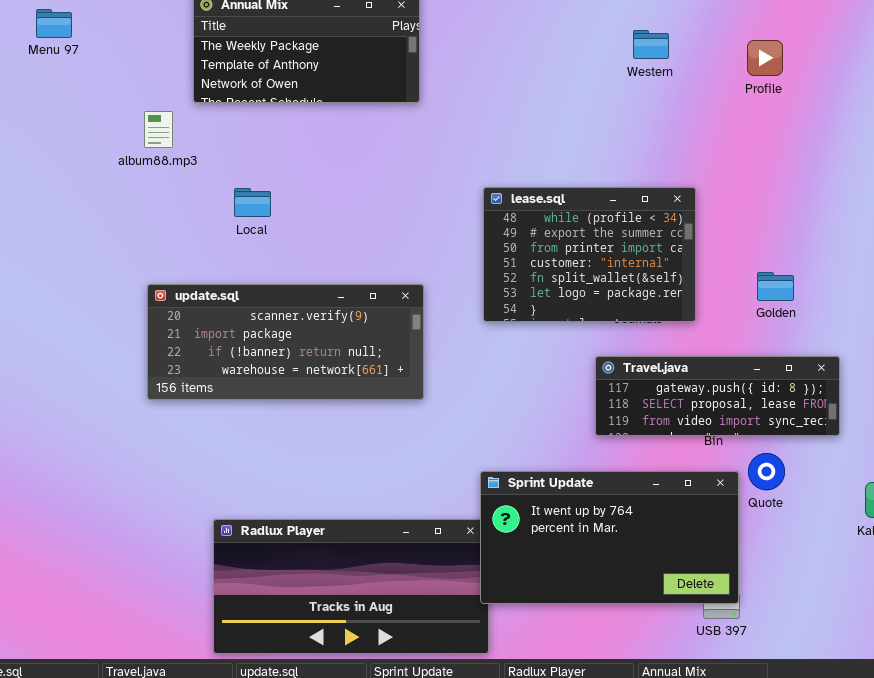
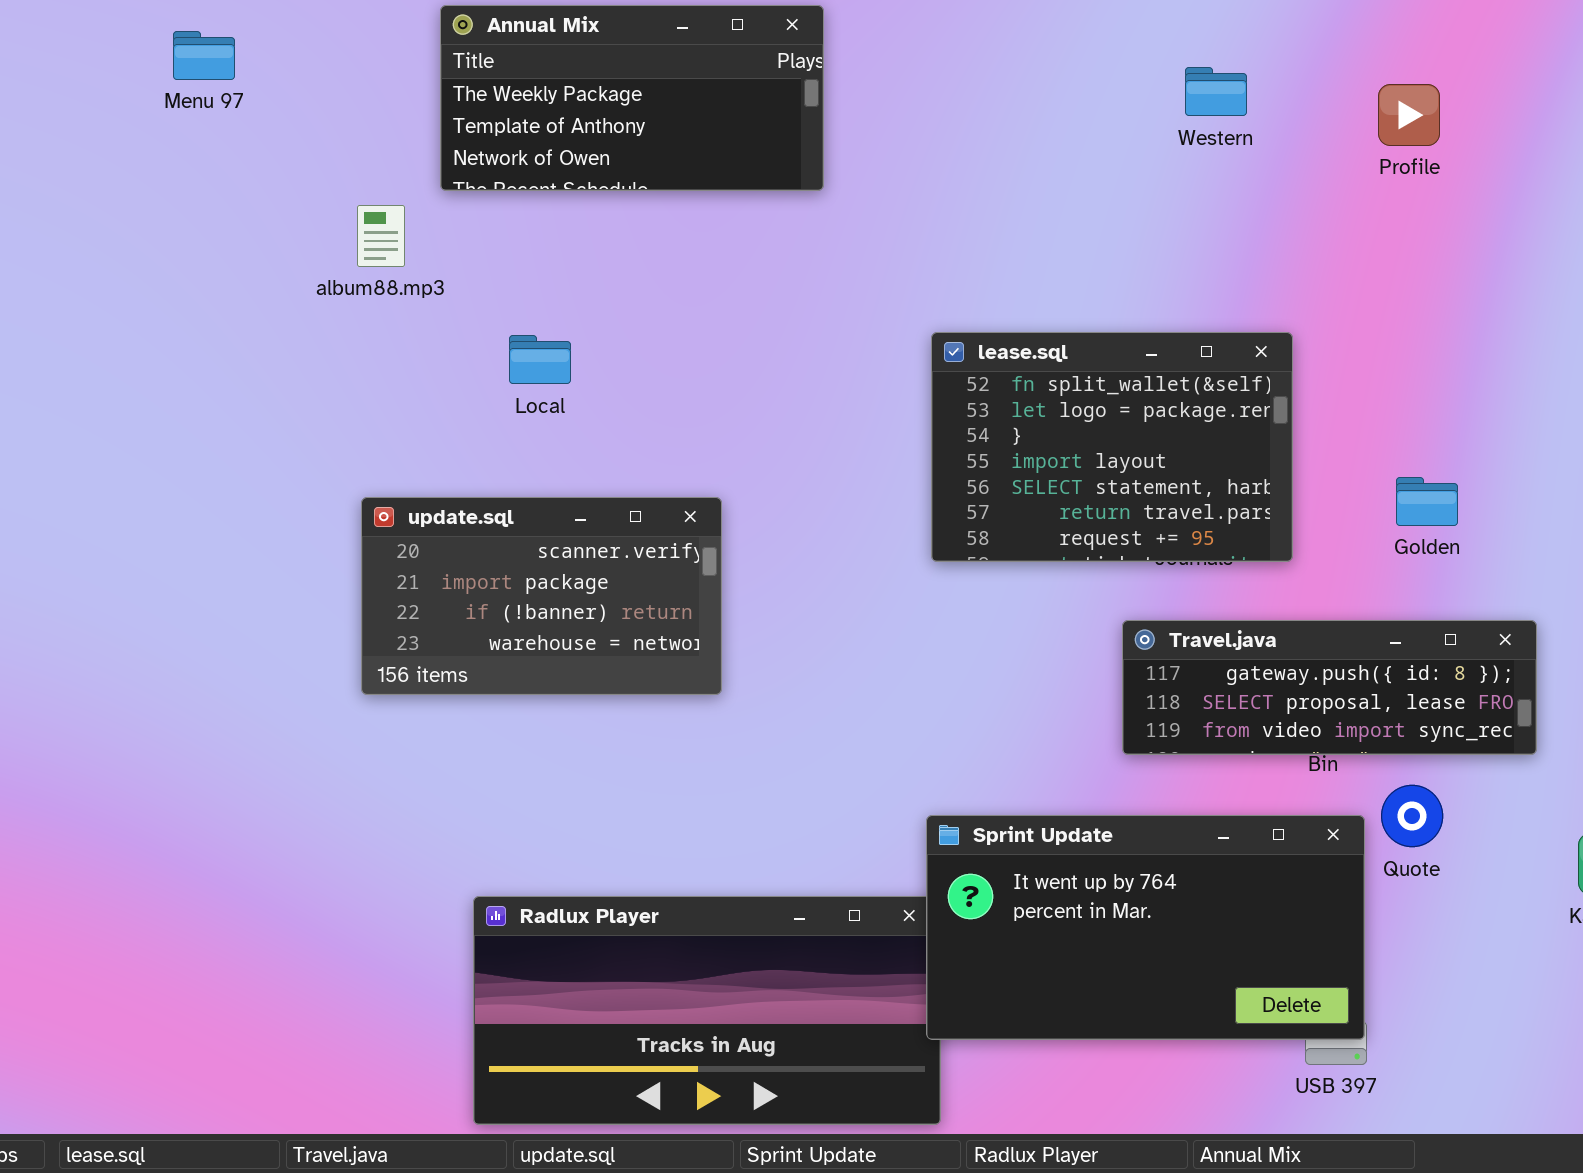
lease.sql: [483,187,696,322] -> [931,332,1293,562], scrolled down 4 rows
update.sql: [147,284,424,400] -> [361,497,722,695], resized

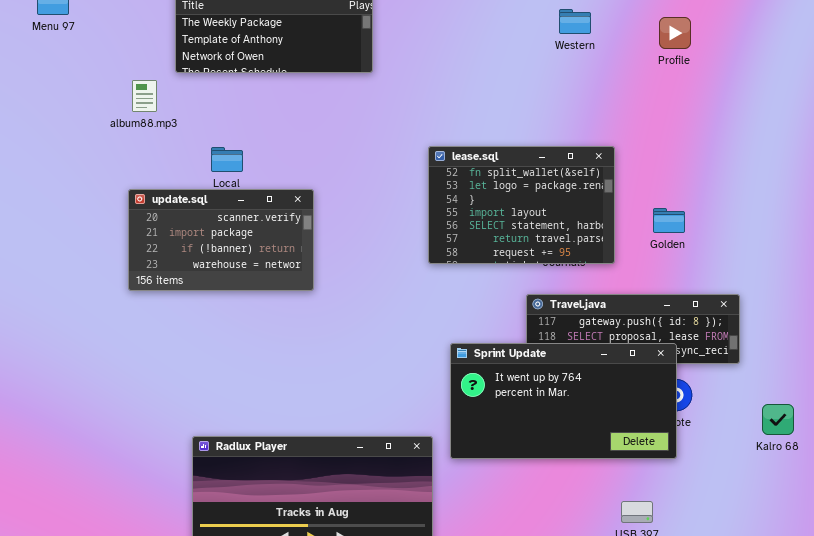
Golden: [1396,477,1458,526] -> [653,208,685,233], moved
update.sql: [361,497,722,695] -> [128,189,314,291], moved
Sprint Update: [926,815,1365,1040] -> [450,343,677,459], moved

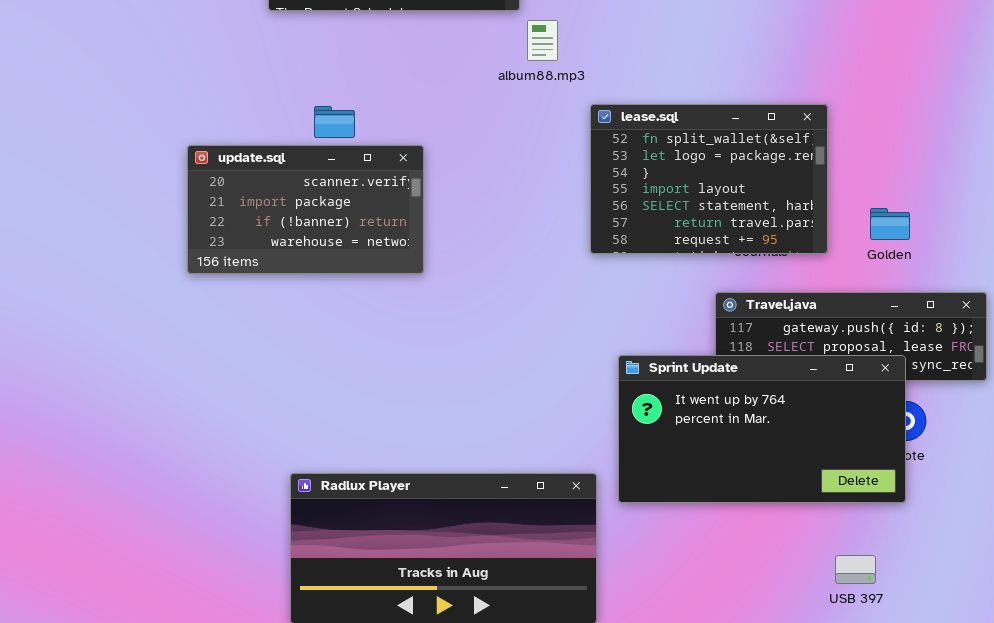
album88.mp3: [132,80,157,112] -> [527,20,558,61], moved
update.sql: [128,189,314,291] -> [187,145,424,274], moved
Golden: [653,208,685,233] -> [870,208,910,240], moved

